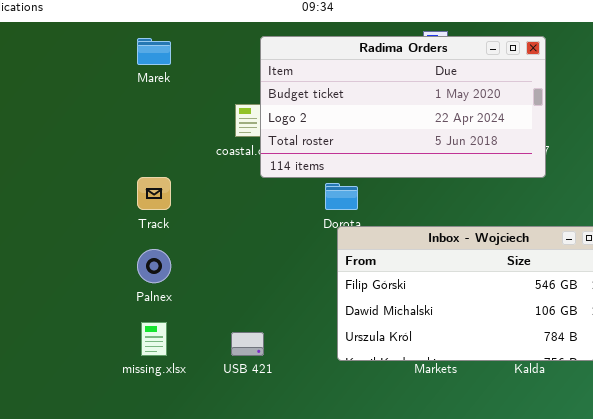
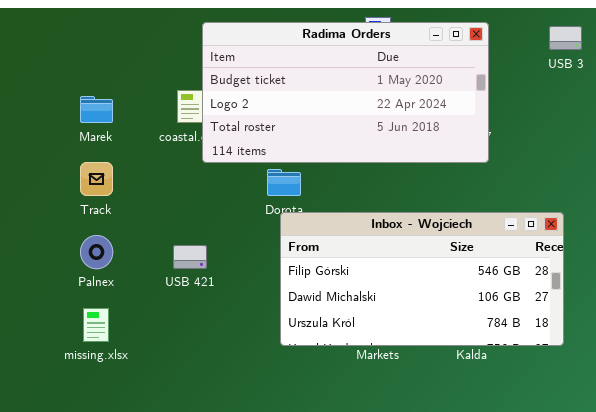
Marek: [137,38,171,65] -> [80,96,113,123], moved
USB 421: [231,332,264,356] -> [173,245,207,269], moved

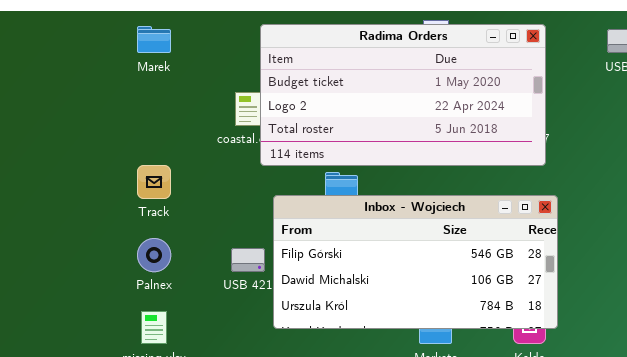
Marek: [80,96,113,123] -> [137,26,171,53], moved
Inbox - Wojciech: [280,212,564,346] -> [273,195,558,329], moved

